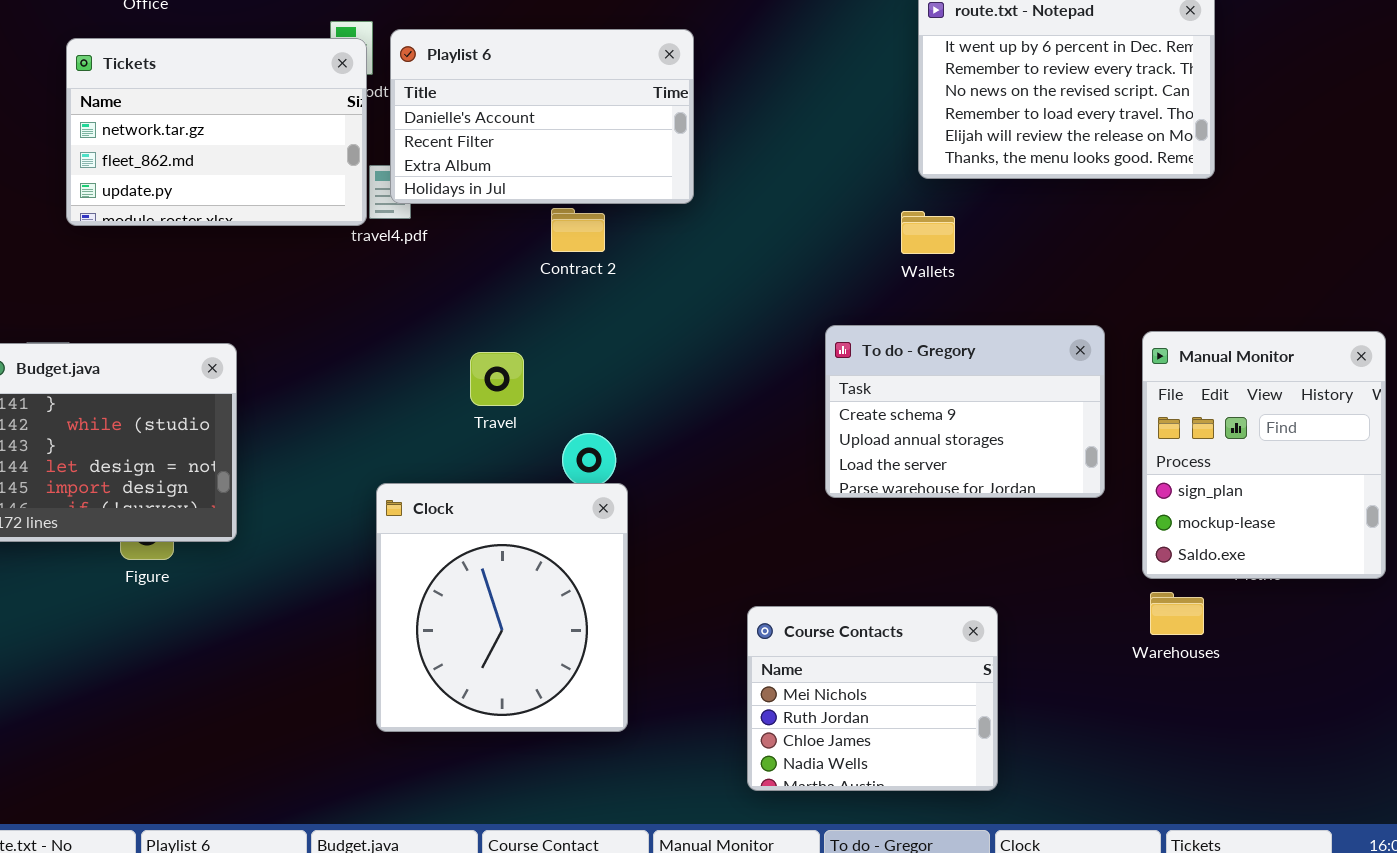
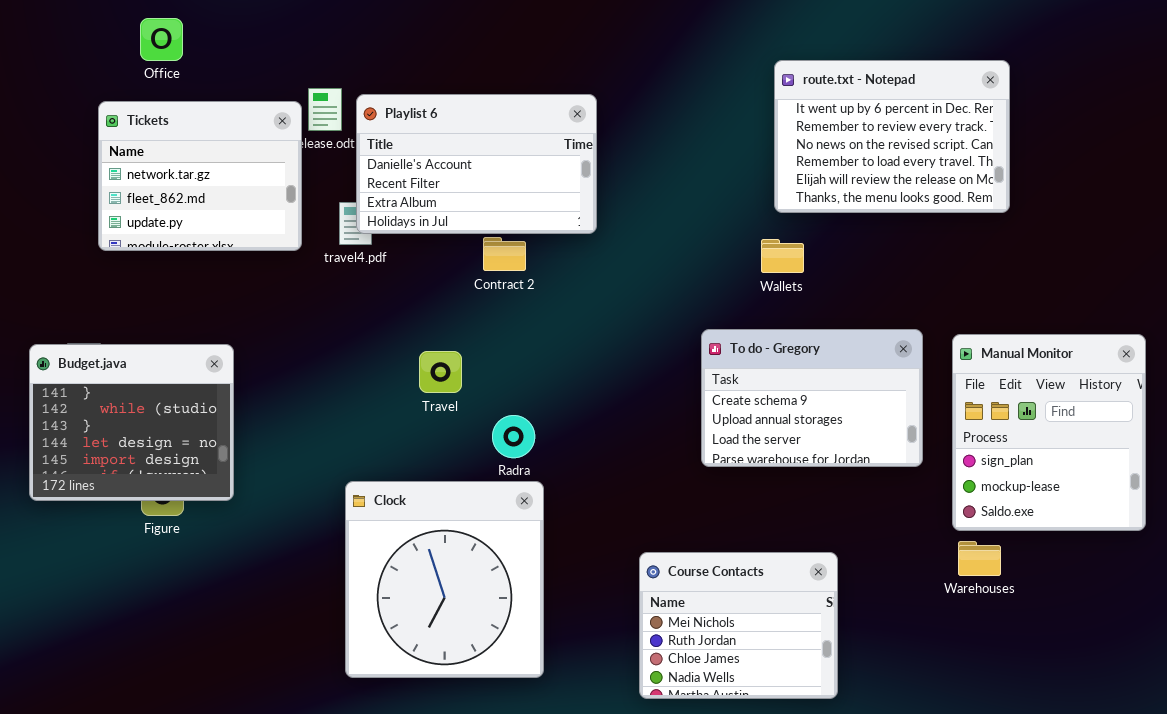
Tickets: [66,38,367,226] -> [98,101,302,251], resized
Clock: [376,483,628,732] -> [345,481,544,678], moved

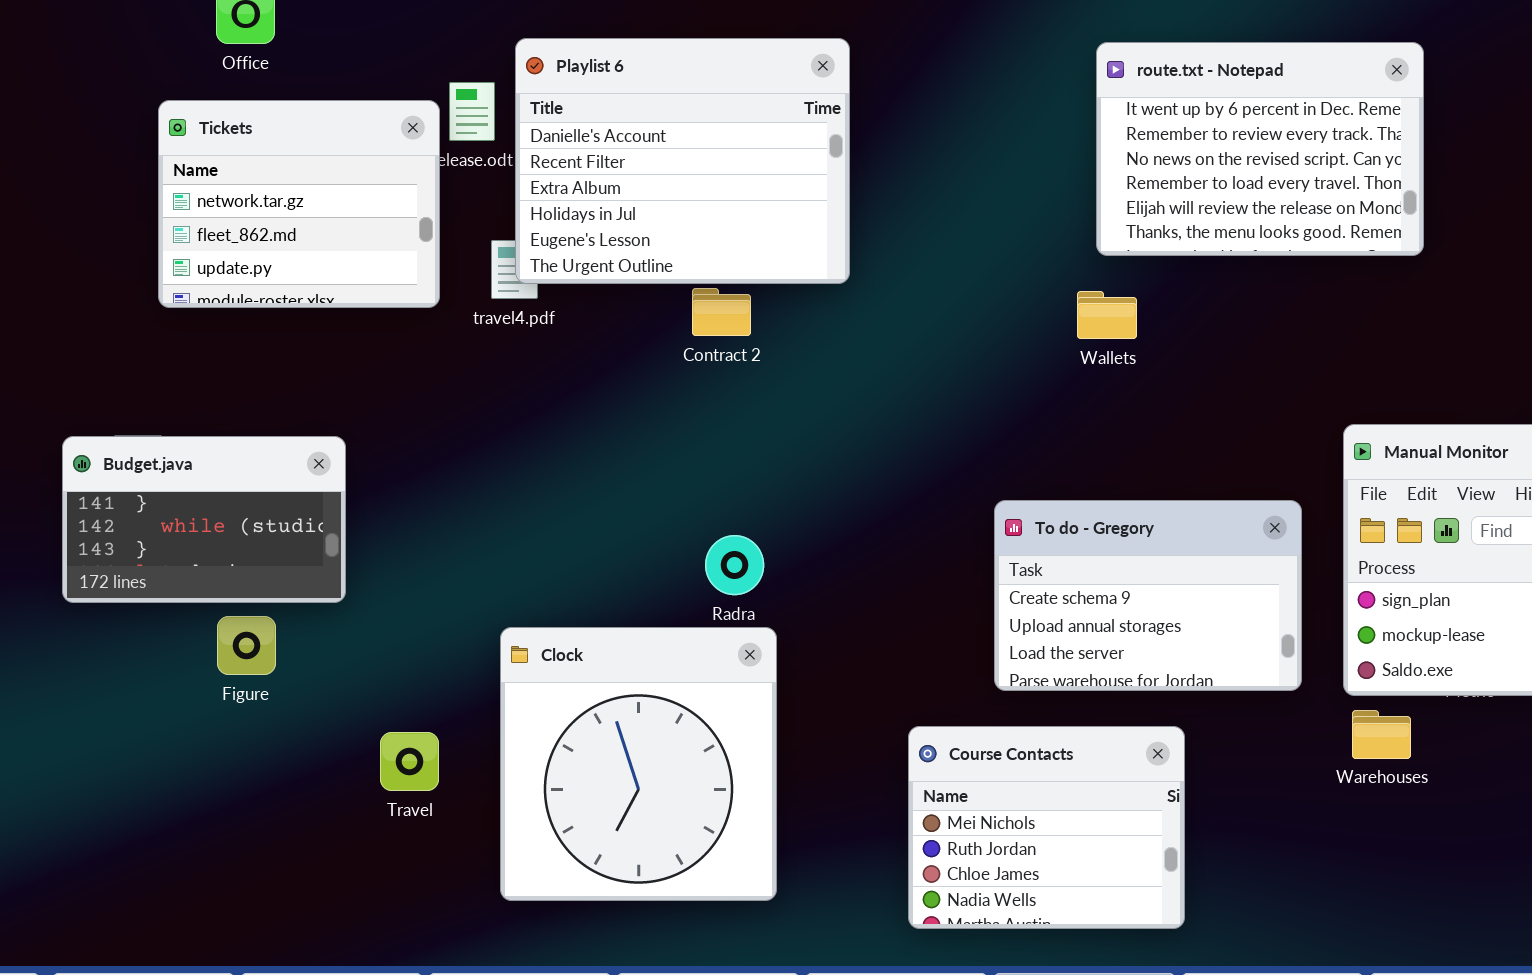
Playlist 6: [356,94,597,234] -> [515,38,850,284], resized
To do - Gregory: [701,329,923,467] -> [994,500,1302,691], moved
Budget.java: [29,344,234,501] -> [62,436,346,603], resized
Travel: [419,351,462,393] -> [380,732,439,791], moved

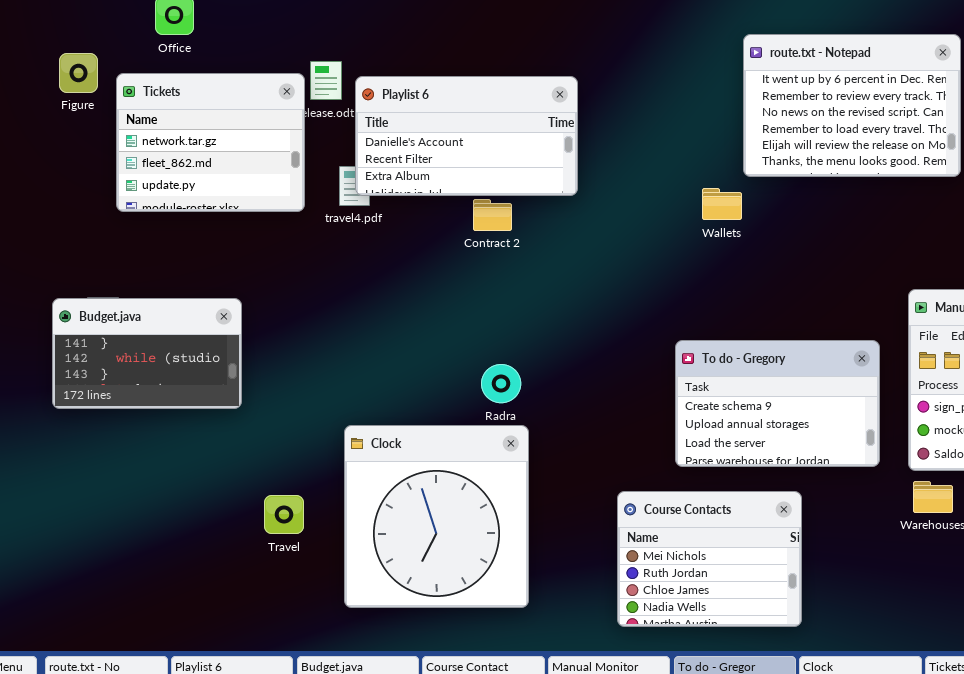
Playlist 6: [515,38,850,284] -> [355,76,578,196], resized
Wallets: [1077,291,1137,339] -> [702,188,742,220], moved
Figure: [217,616,276,675] -> [59,53,98,93], moved

